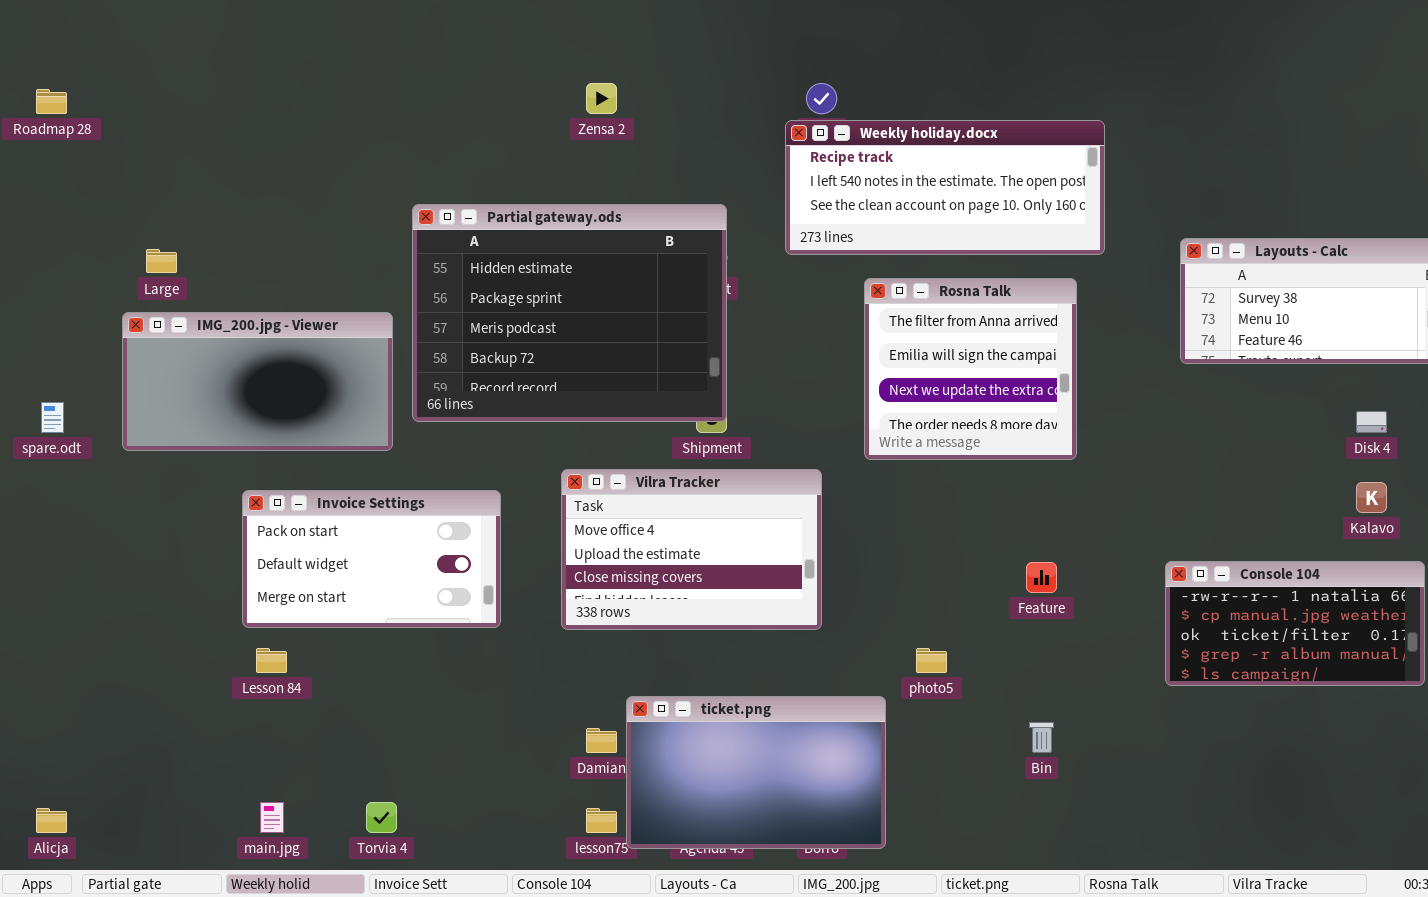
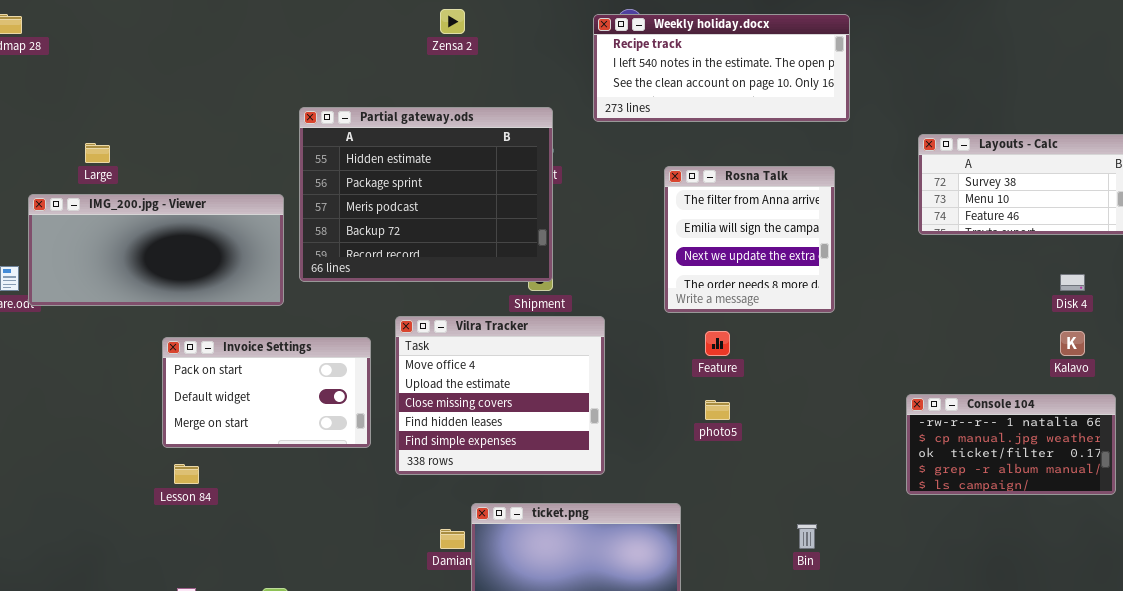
Weekly holiday.docx: [785,120,1105,255] -> [593,14,850,122], moved
IMG_200.jpg - Viewer: [122,312,393,451] -> [28,194,284,306], resized
Vilra Tracker: [561,469,822,630] -> [395,316,605,475], moved, resized
Feature: [1026,562,1057,593] -> [705,331,730,356], moved
photo5: [916,648,947,673] -> [705,400,730,420], moved

